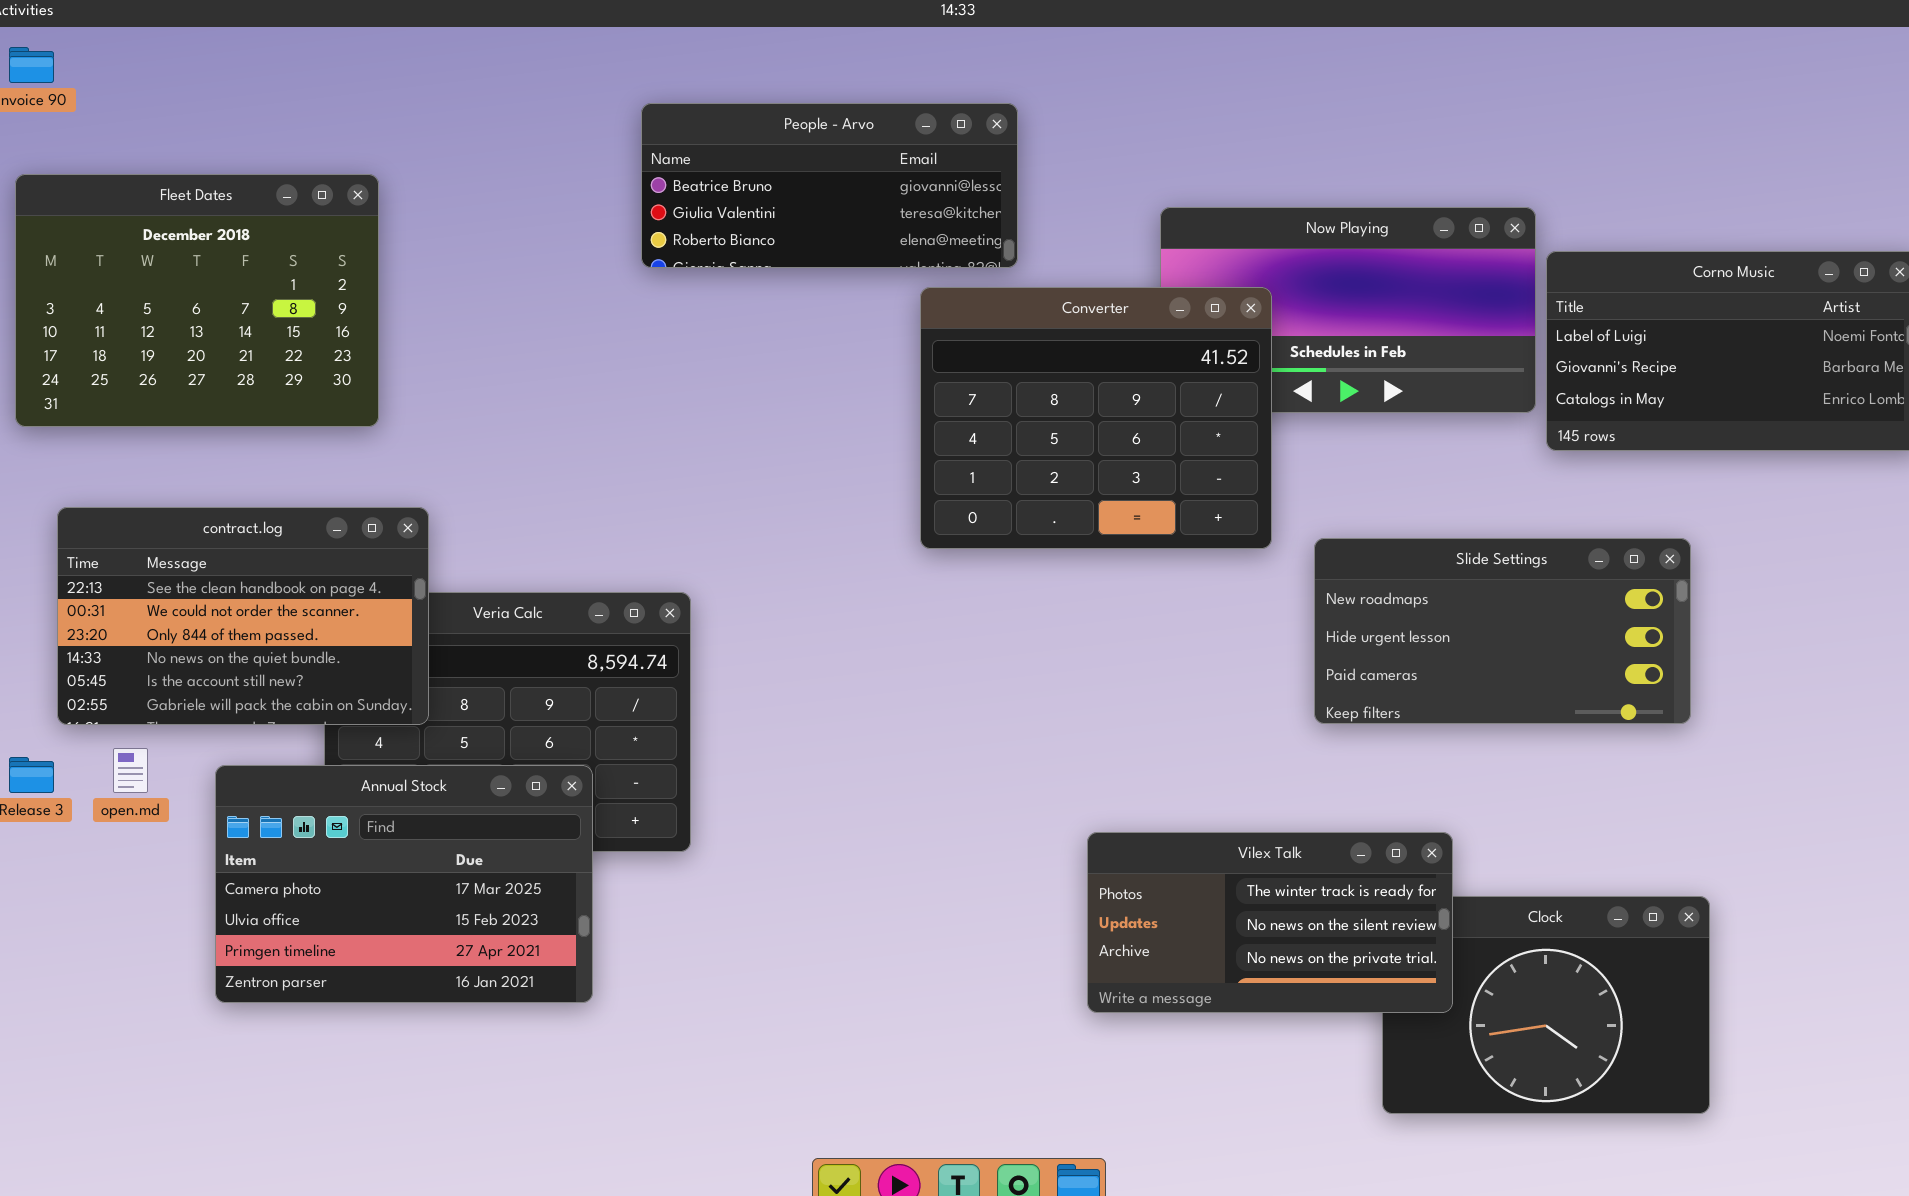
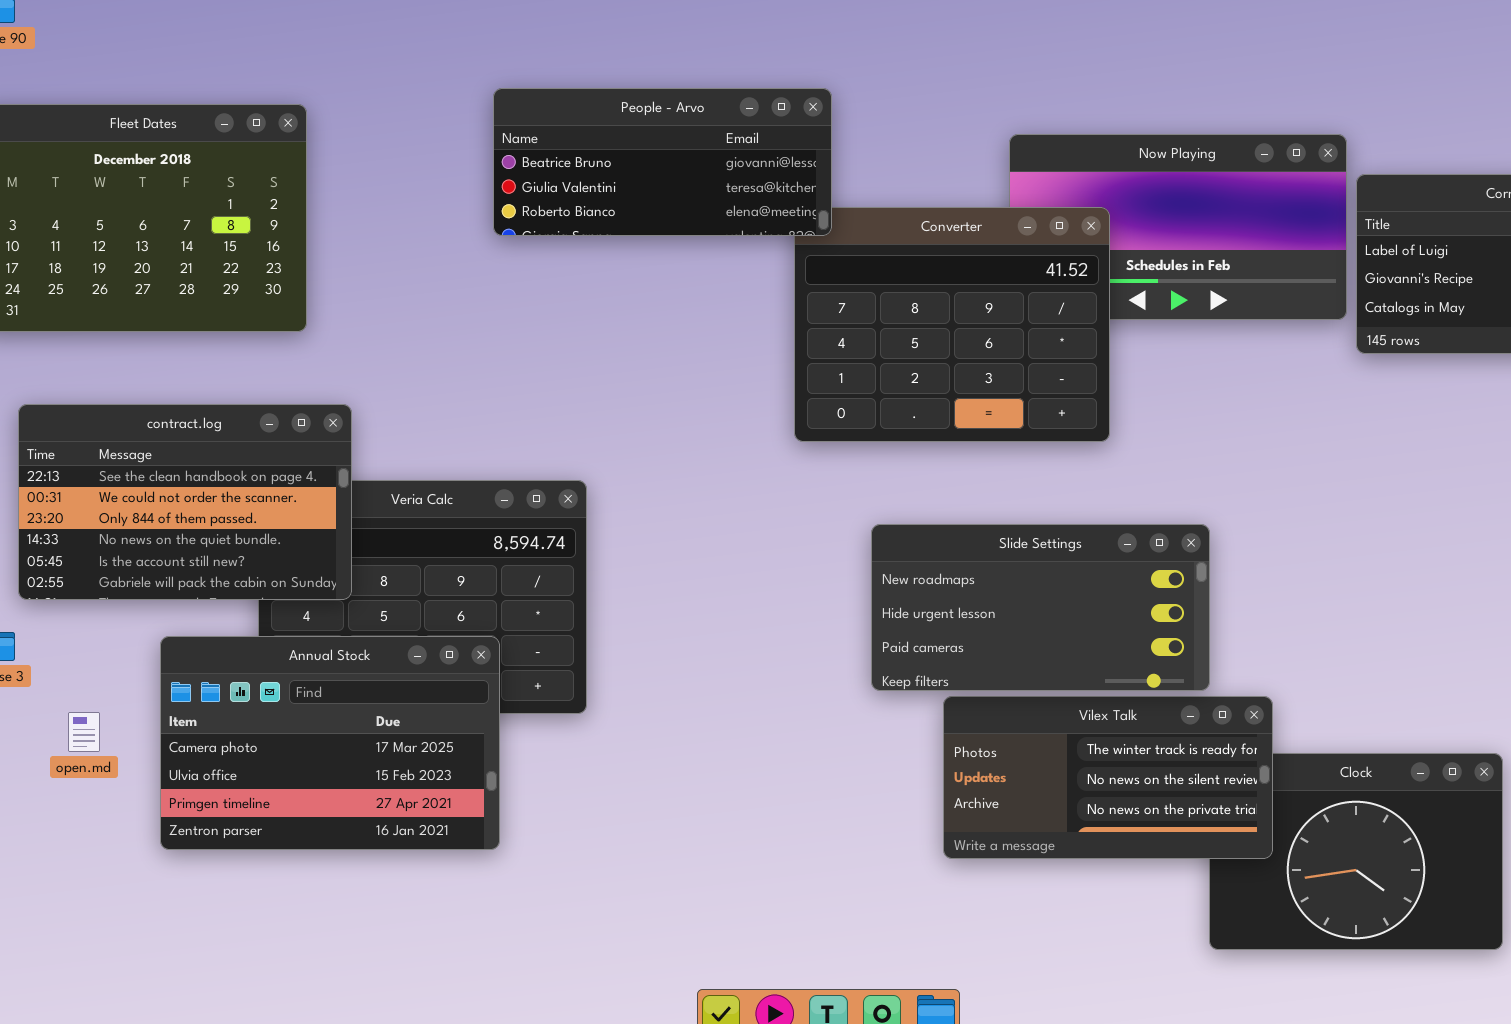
People - Arvo: [641,103,1018,268] -> [493,88,832,236], moved
Slide Settings: [1314,538,1691,724] -> [871,524,1210,691], moved
open.md: [113,748,148,793] -> [68,712,100,752], moved

